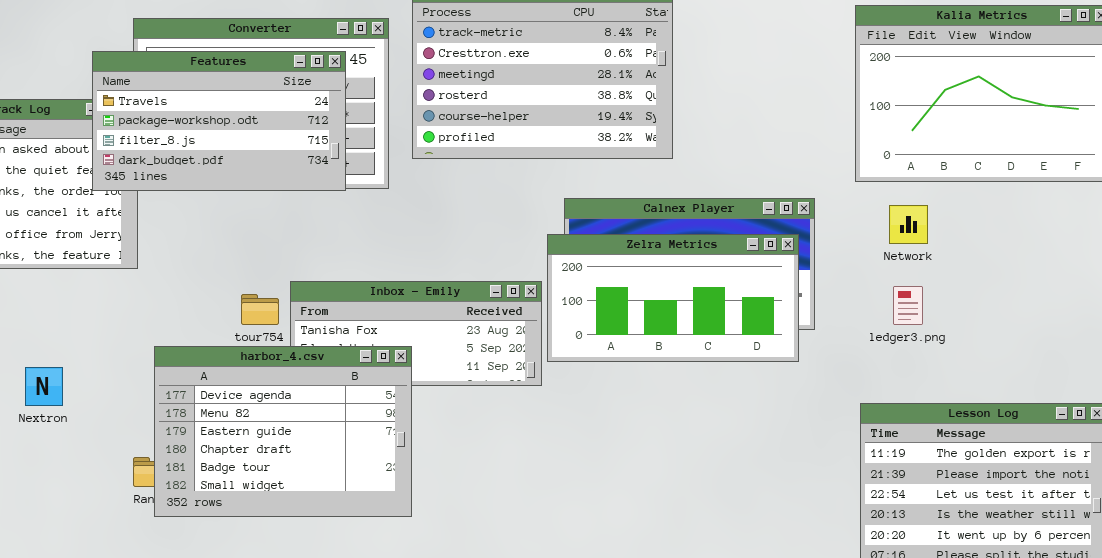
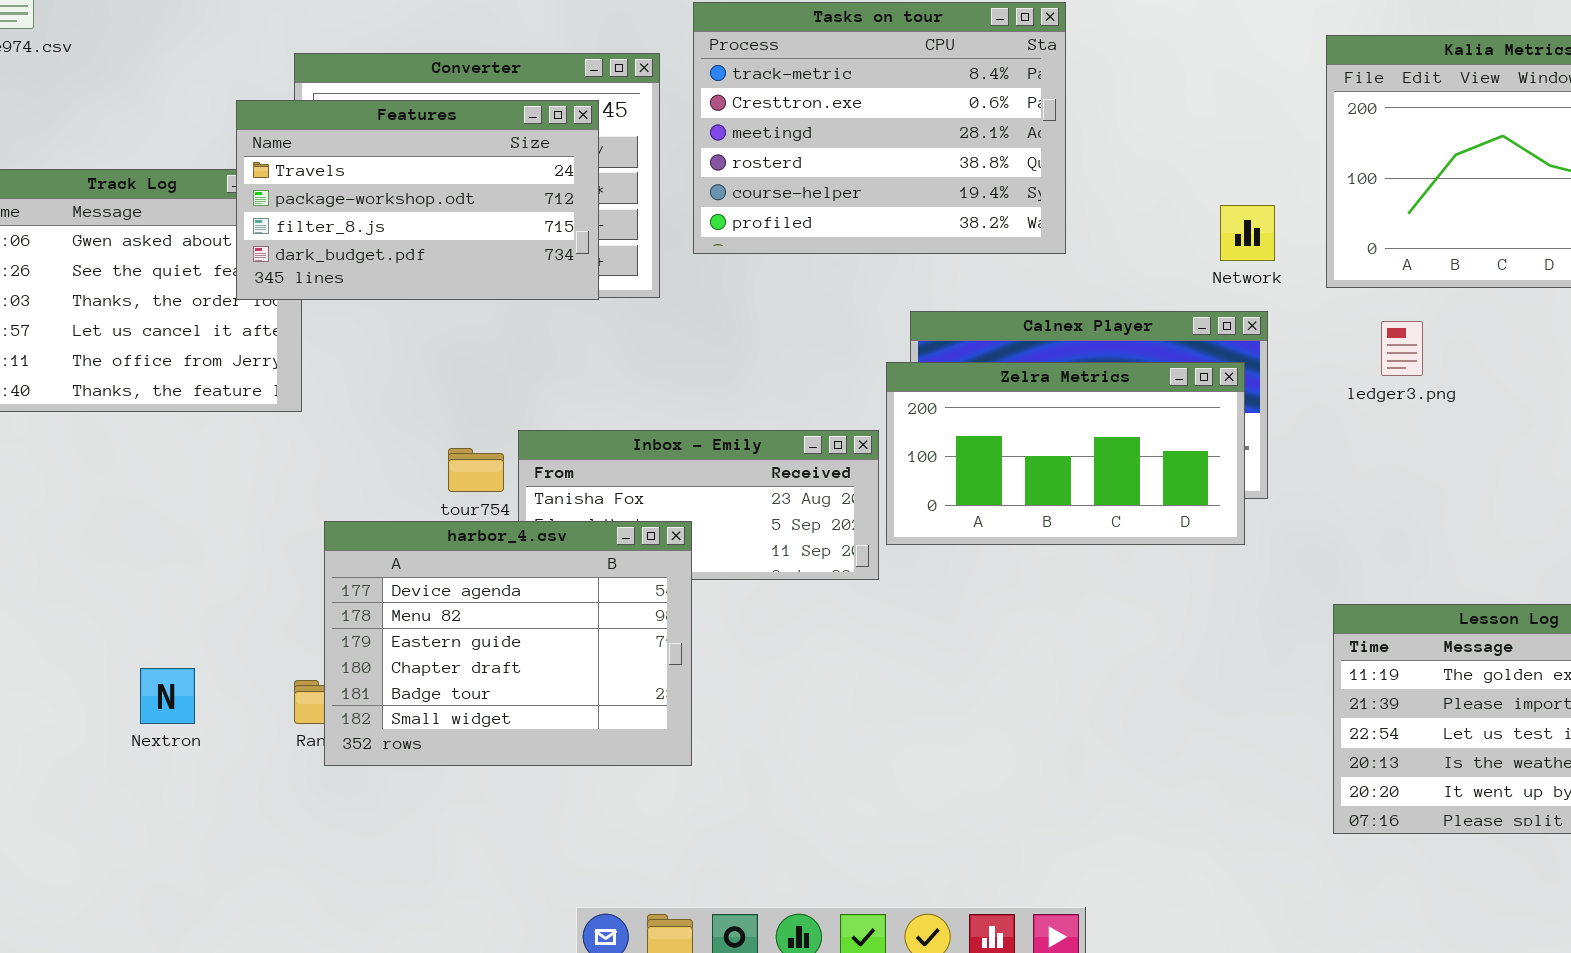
Network: [889,205,928,244] -> [1220,205,1275,261], moved
ledger3.png: [893,286,923,325] -> [1381,321,1423,376], moved
Nextron: [25,367,63,406] -> [140,668,195,724], moved

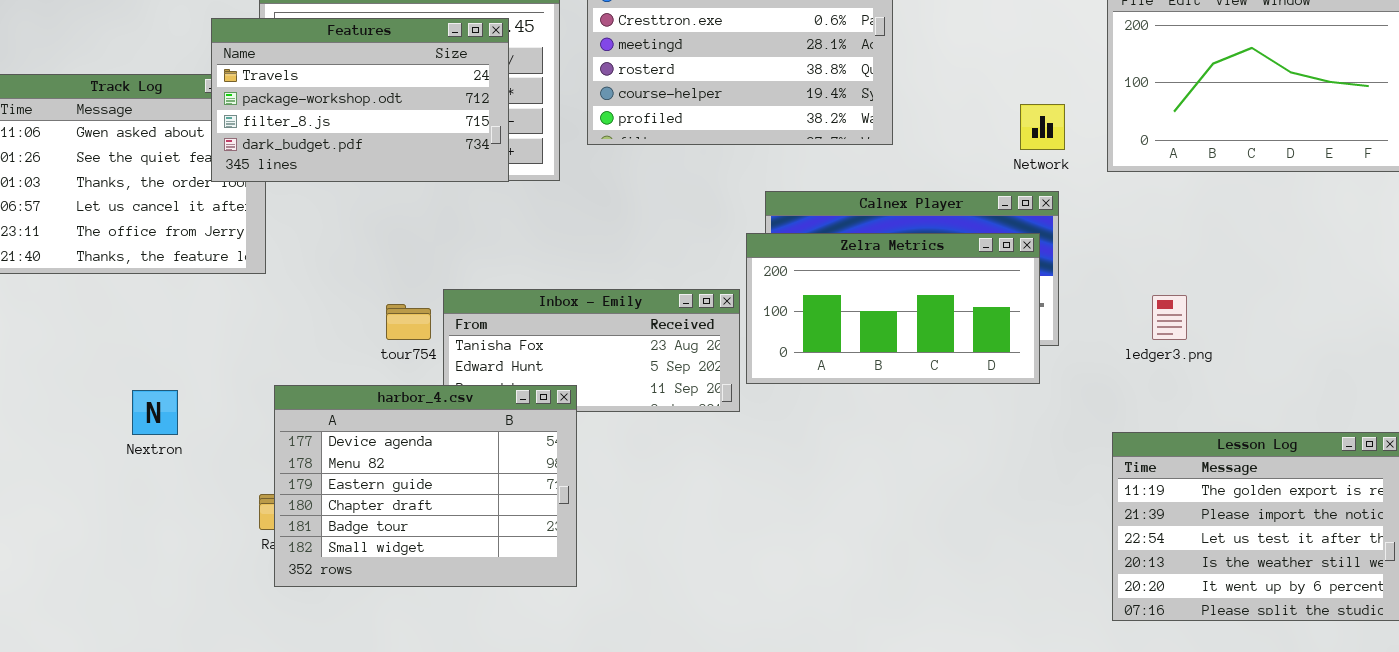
ledger3.png: [1381,321,1423,376] -> [1152,295,1187,340], moved
harbor_4.csv: [324,521,692,766] -> [274,385,577,587], moved
Nextron: [140,668,195,724] -> [132,390,178,435], moved

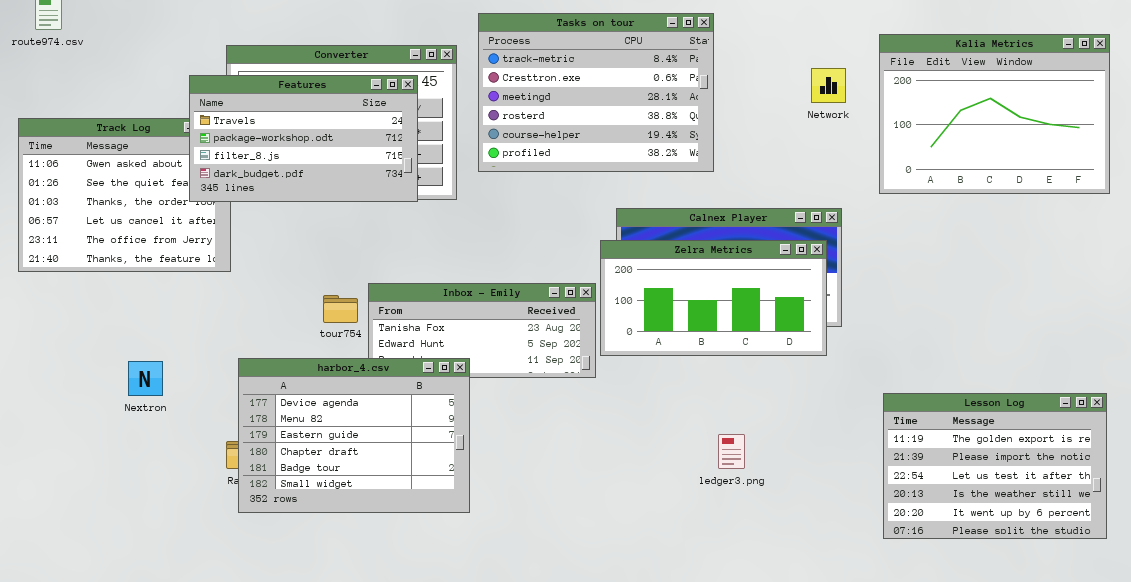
Network: [1020,104,1065,150] -> [811,68,846,103], moved
ledger3.png: [1152,295,1187,340] -> [718,434,745,469], moved

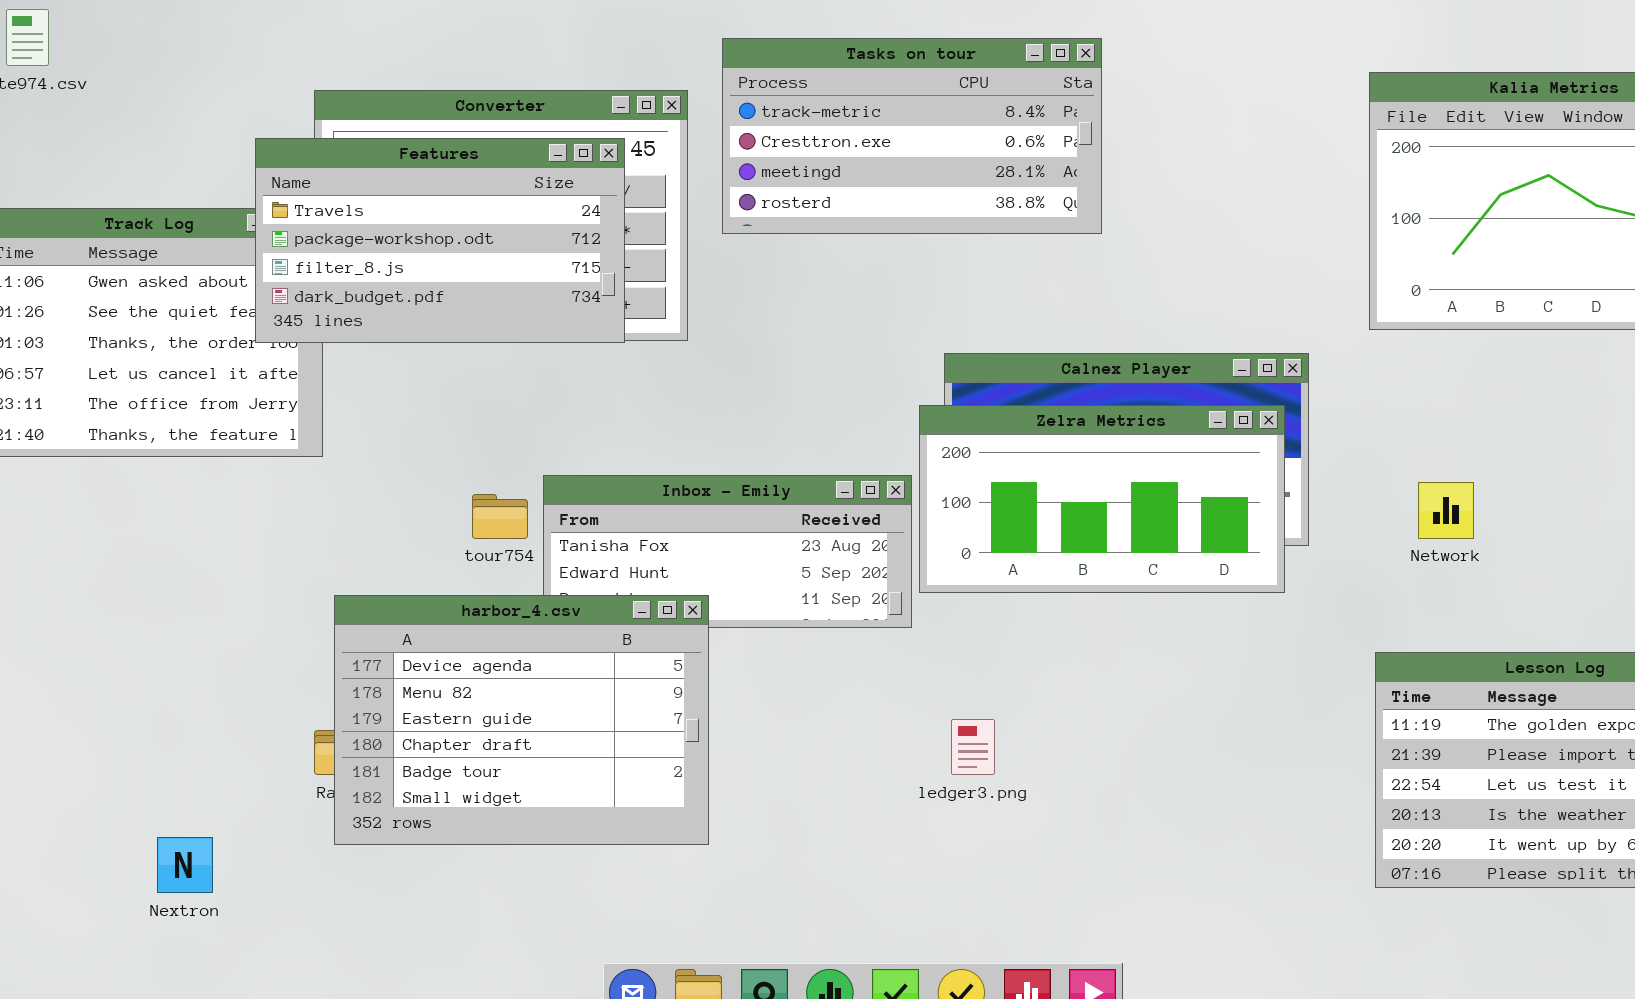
Tasks on tour: [478,13,714,172] -> [722,38,1102,234], resized
Network: [811,68,846,103] -> [1418,482,1474,539], moved
Nextron: [128,361,163,396] -> [157,837,213,893], moved
ledger3.png: [718,434,745,469] -> [951,719,995,775], moved

